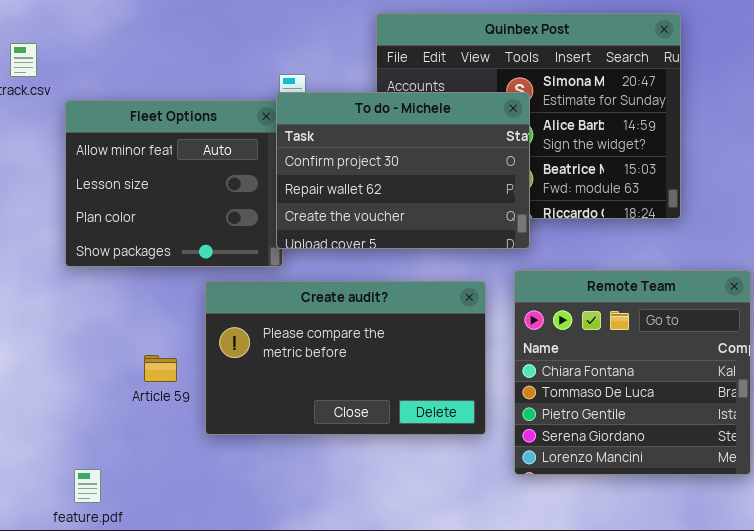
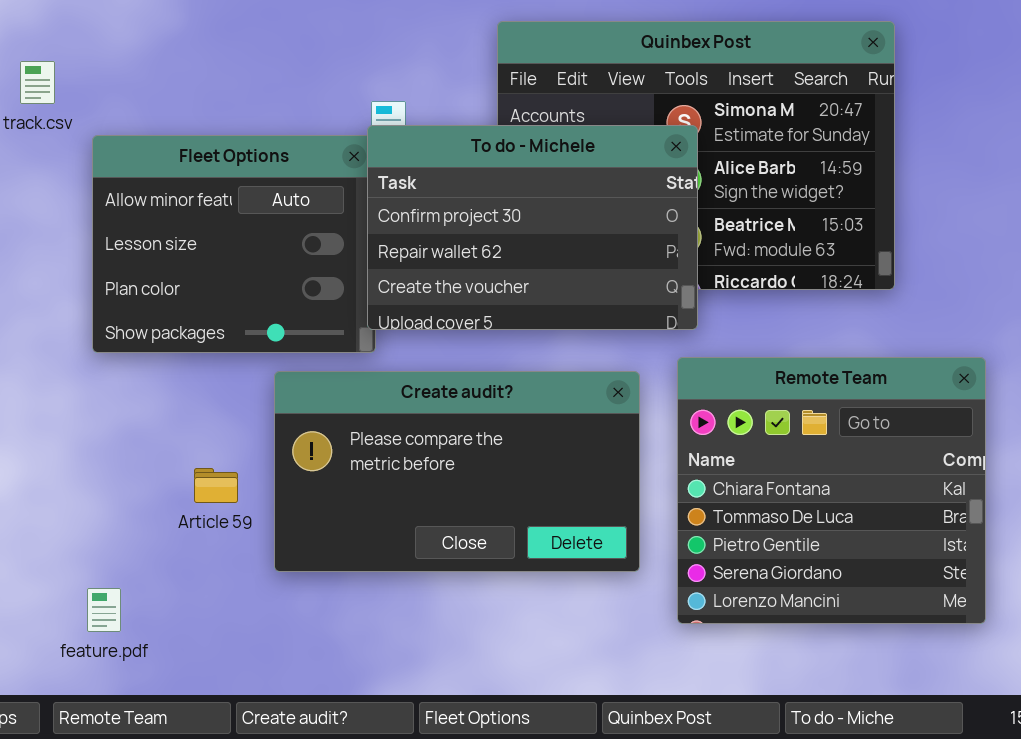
feature.pdf: [74,469,101,503] -> [87,588,121,632], moved

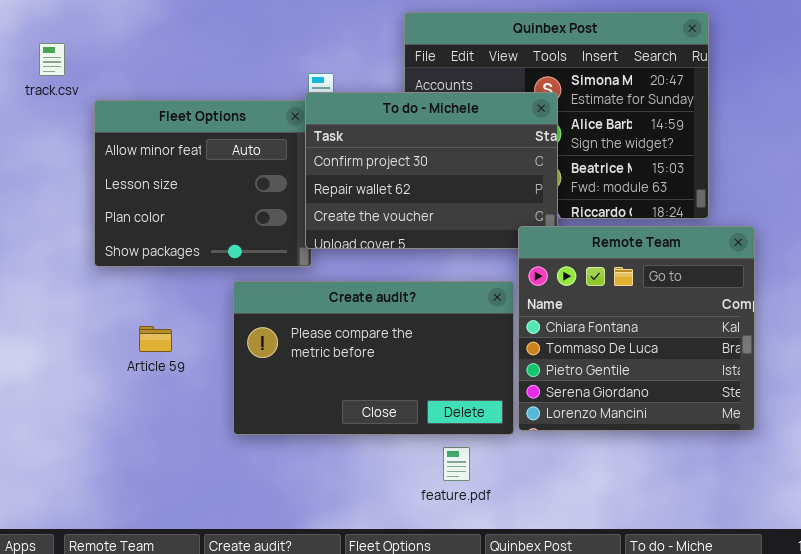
Remote Team: [677,357,986,624] -> [518,226,755,431], moved
Article 59: [194,468,238,503] -> [139,326,172,352], moved
feature.pdf: [87,588,121,632] -> [443,447,470,481], moved

